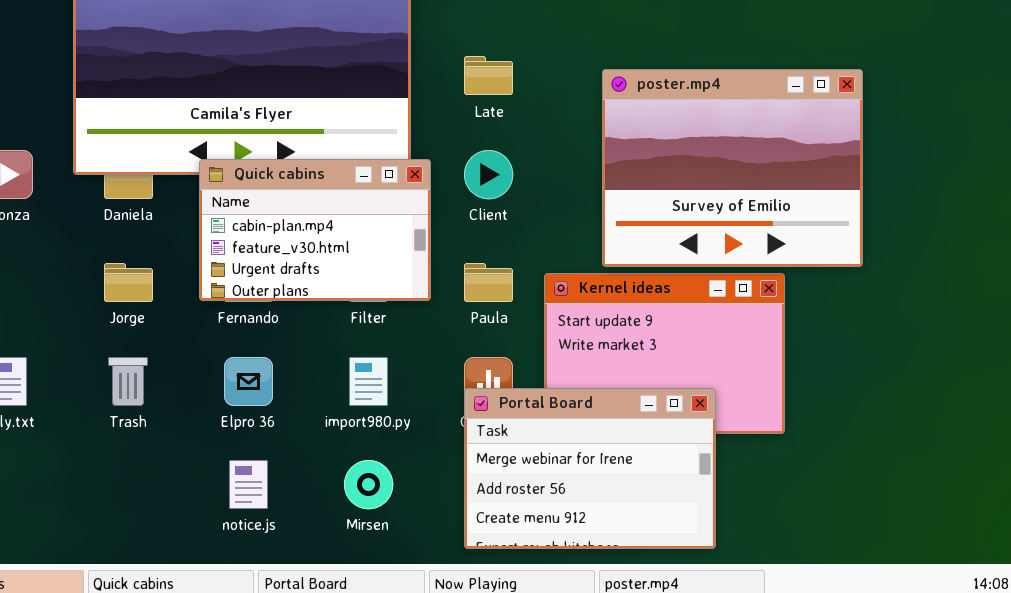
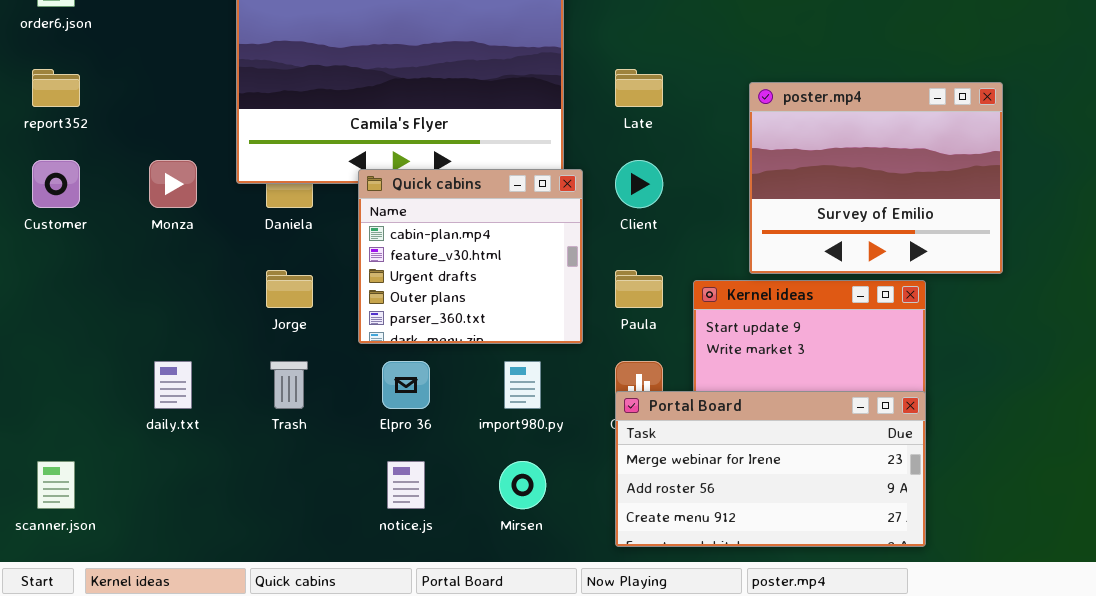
Quick cabins: [199,159,431,301] -> [358,169,583,344], resized
Portal Board: [464,388,716,549] -> [615,391,926,547], resized

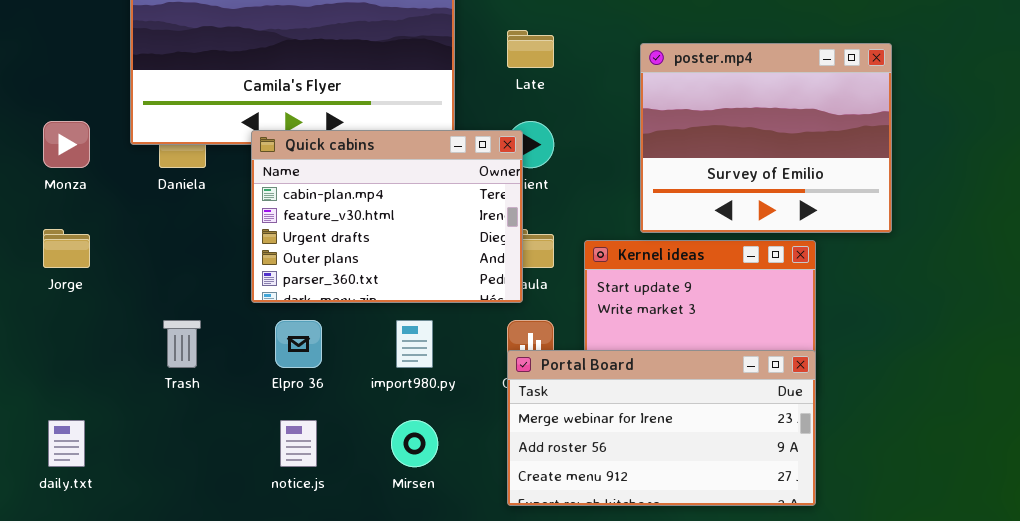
Quick cabins: [358,169,583,344] -> [251,130,523,303], resized
Jorge: [266,270,313,308] -> [43,229,90,268], moved
daily.txt: [154,361,192,409] -> [48,420,85,467], moved

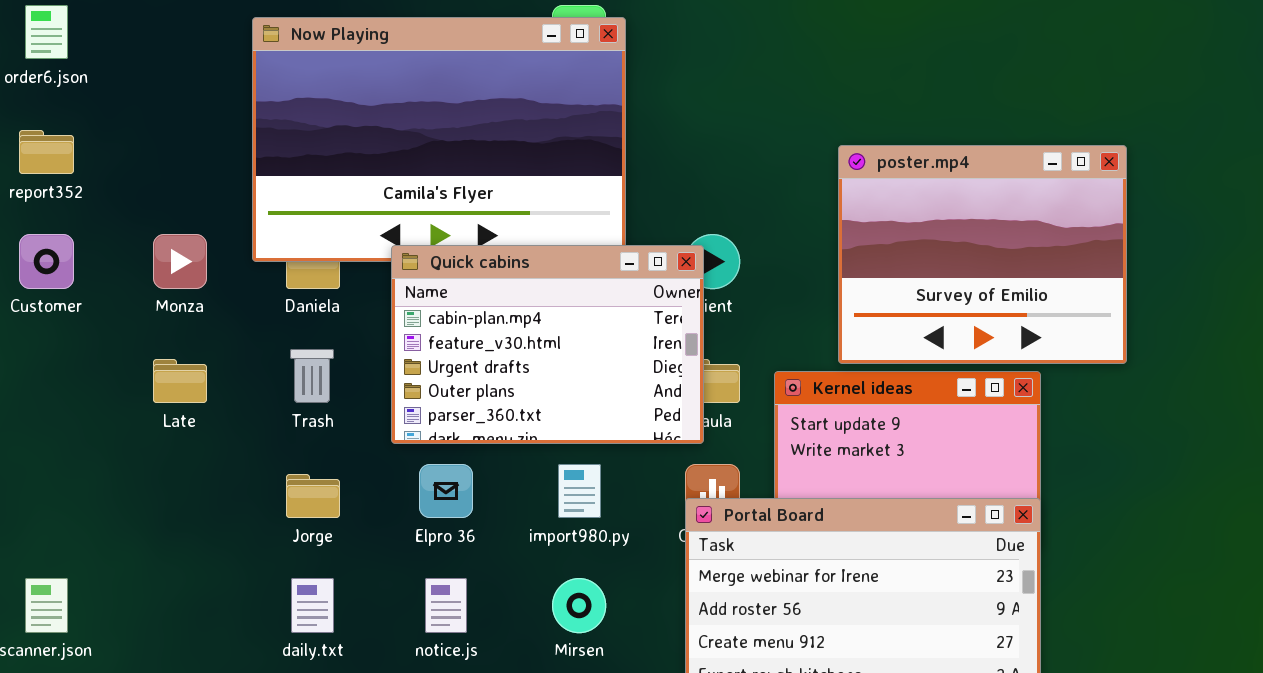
Late: [507,30,554,68] -> [153,359,207,403], moved
Jorge: [43,229,90,268] -> [286,474,340,518], moved
Trash: [163,320,201,368] -> [290,349,334,403], moved
daily.txt: [48,420,85,467] -> [291,578,334,633], moved

